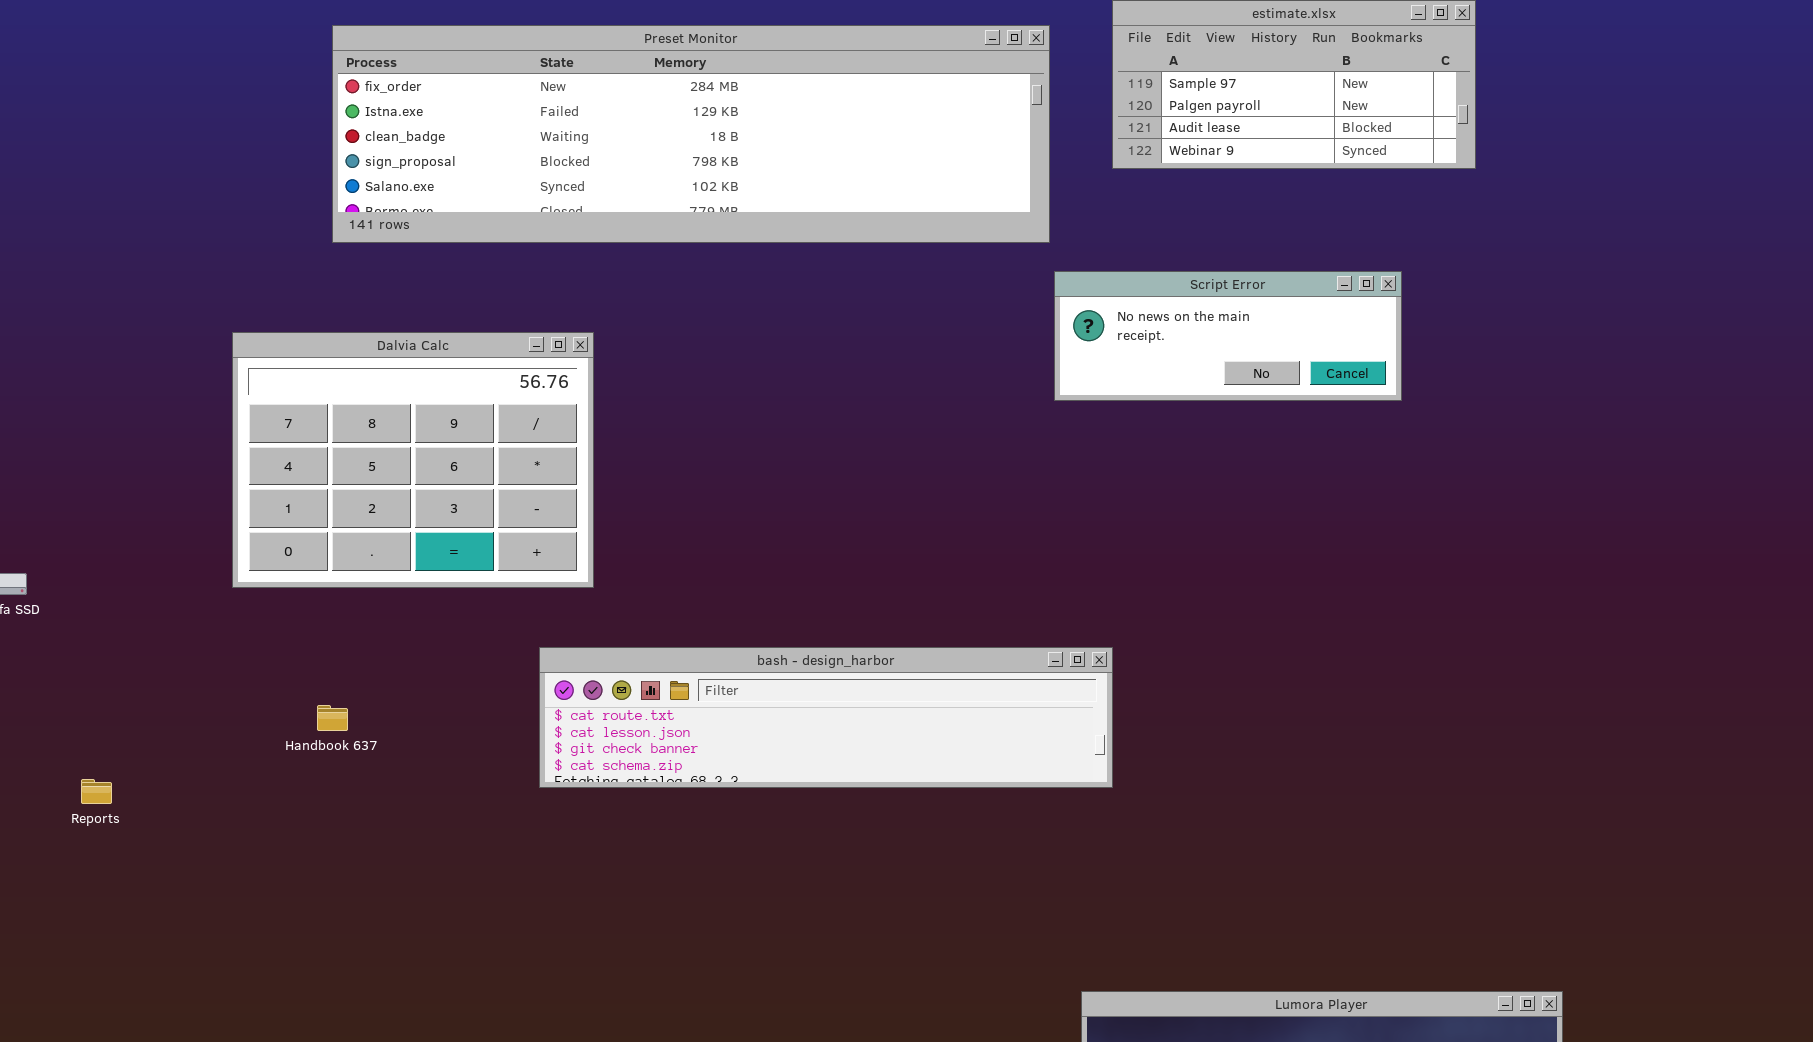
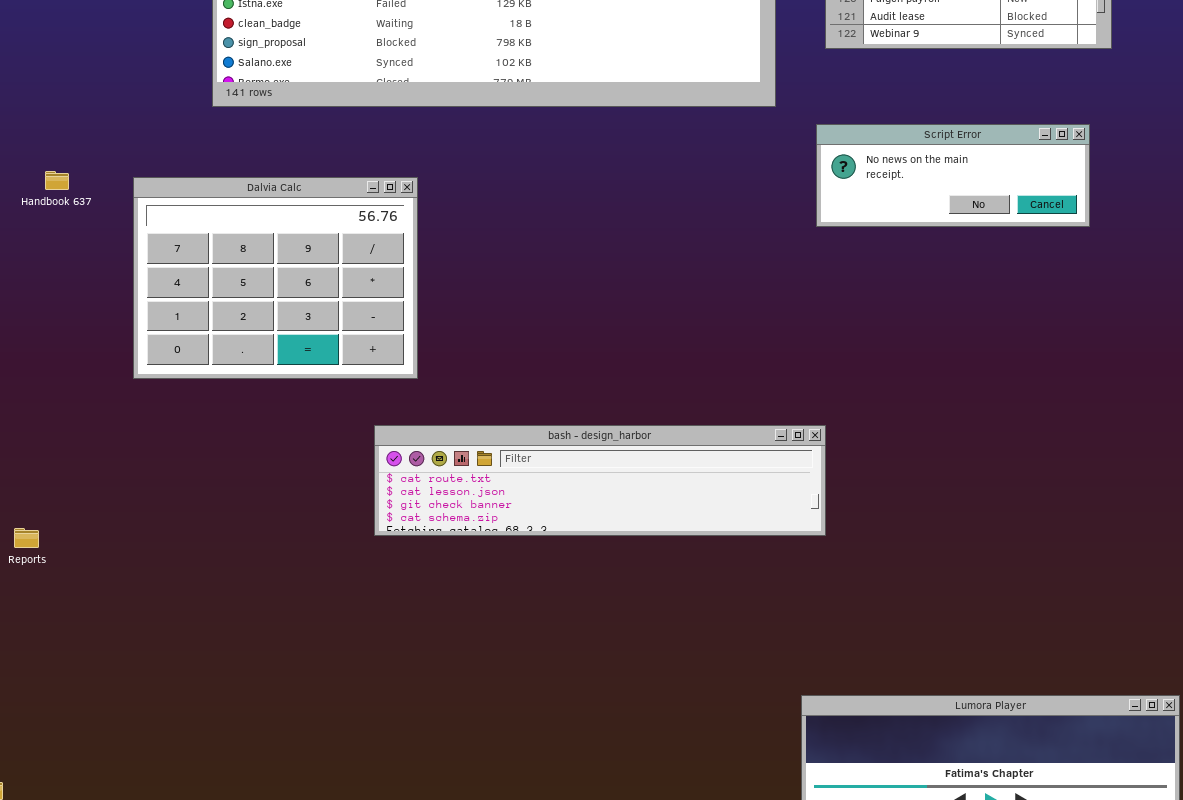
Script Error: [1054,271,1402,401] -> [816,124,1090,227], moved
Handbook 637: [317,705,348,731] -> [45,171,69,190], moved

